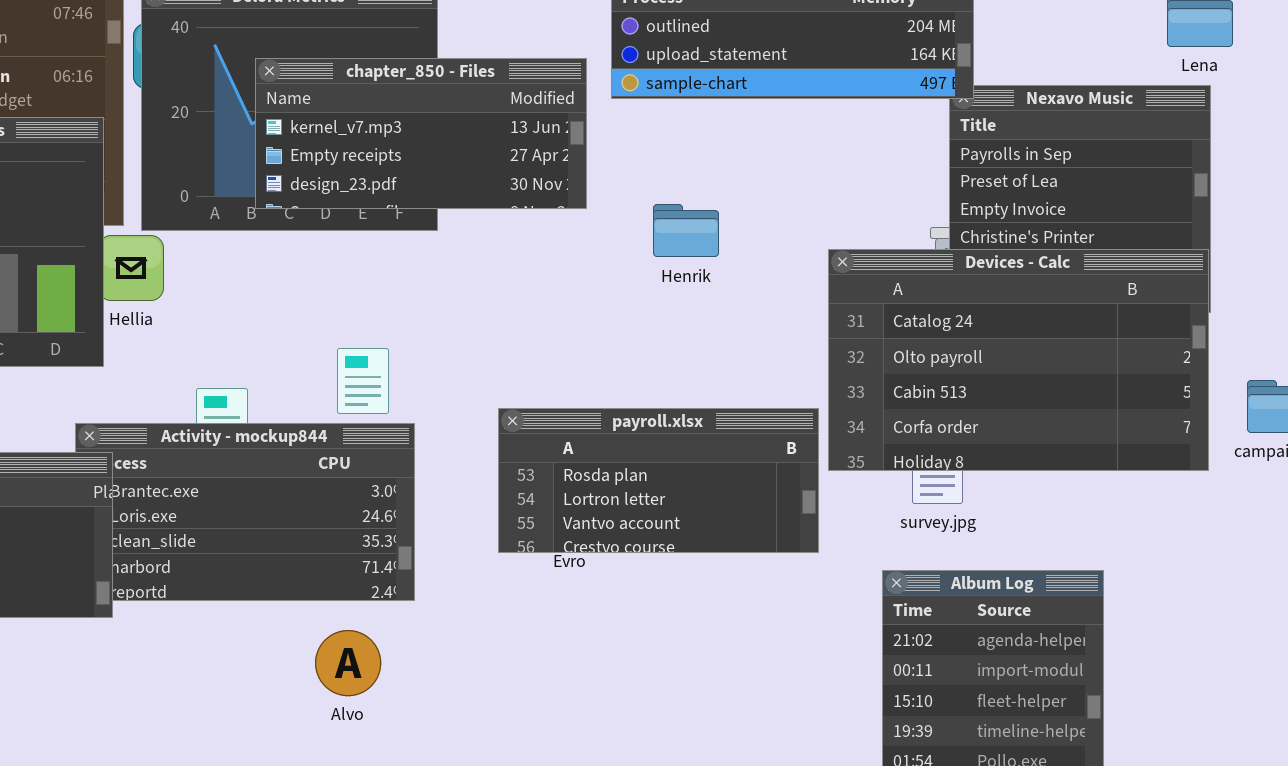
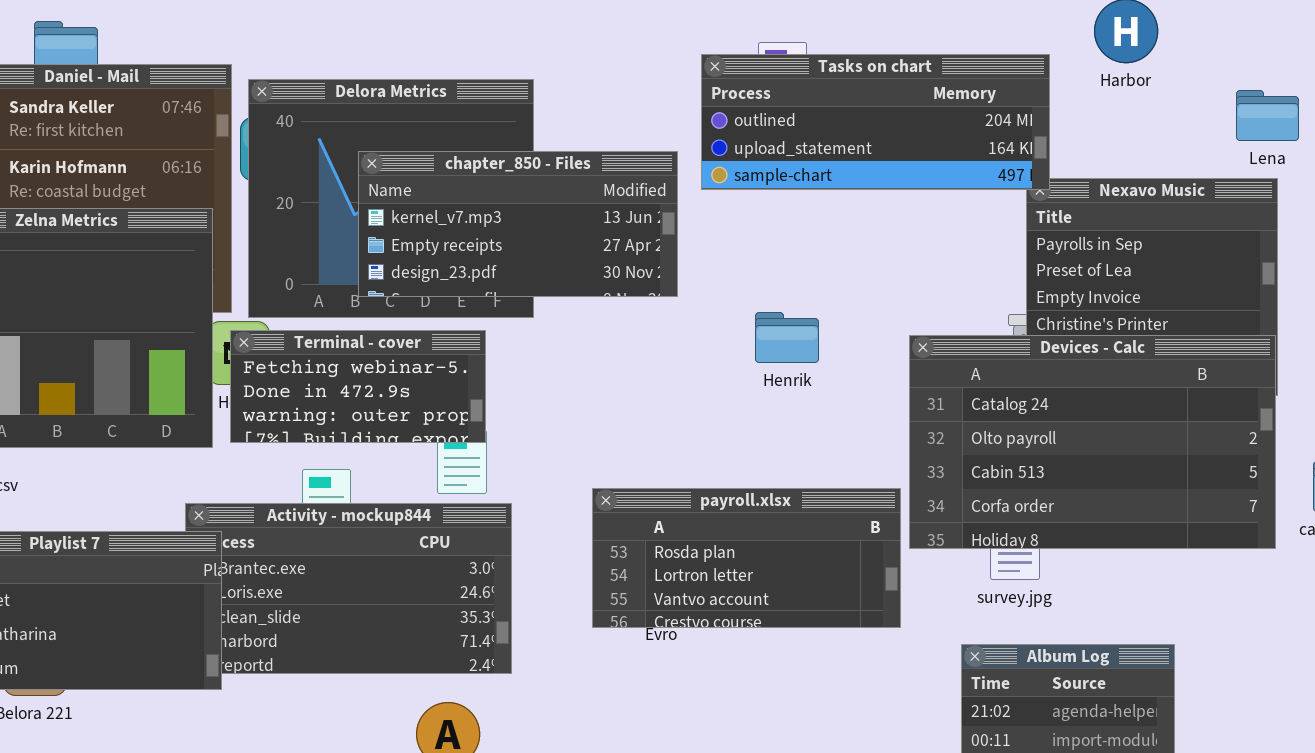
Henrik: [653,204,719,257] -> [755,312,819,363], moved
Terminal - cover: none -> [230,330,486,443], opened

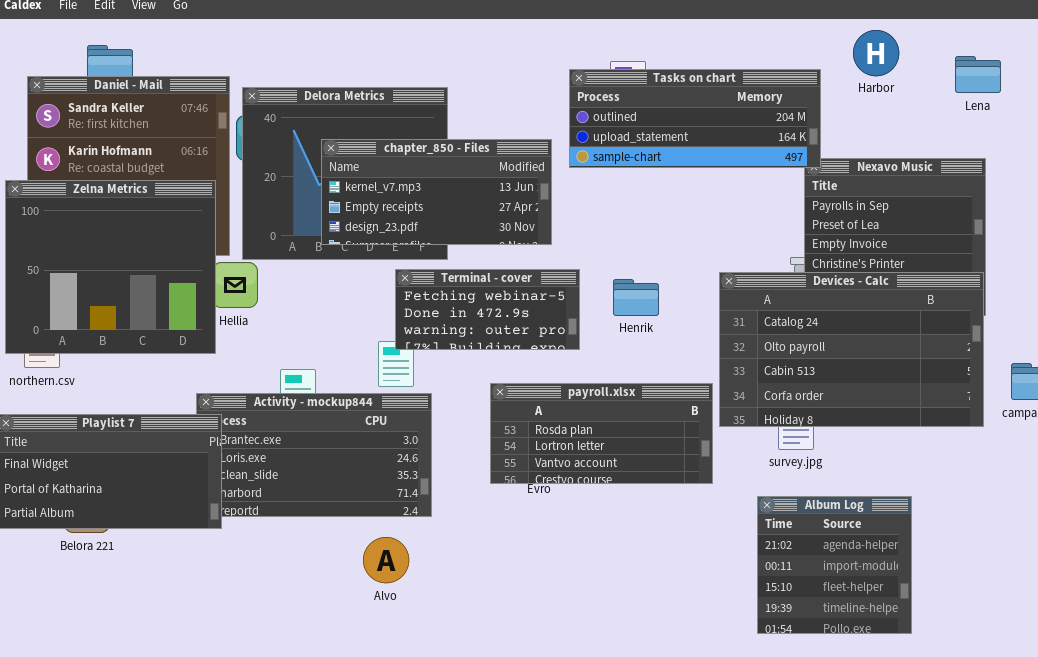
Lena: [1236,90,1299,141] -> [955,56,1001,93], moved
Henrik: [755,312,819,363] -> [613,279,659,316], moved
Terminal - cover: [230,330,486,443] -> [395,269,580,350], moved

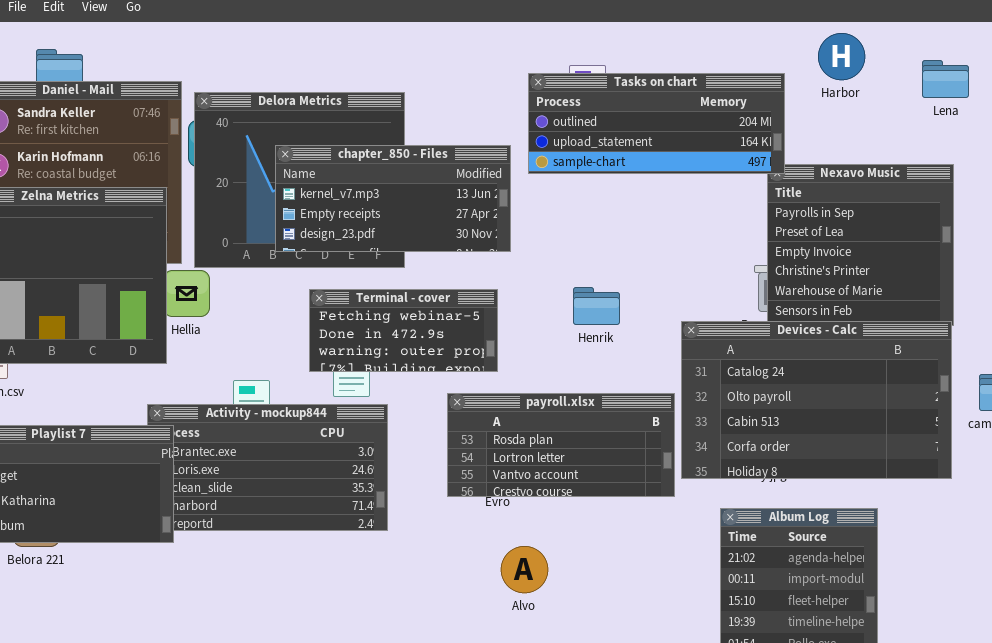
Terminal - cover: [395,269,580,350] -> [309,289,498,372], moved
Devices - Calc: [719,272,984,427] -> [681,321,952,479], moved
Alvo: [363,537,409,583] -> [501,546,548,593], moved

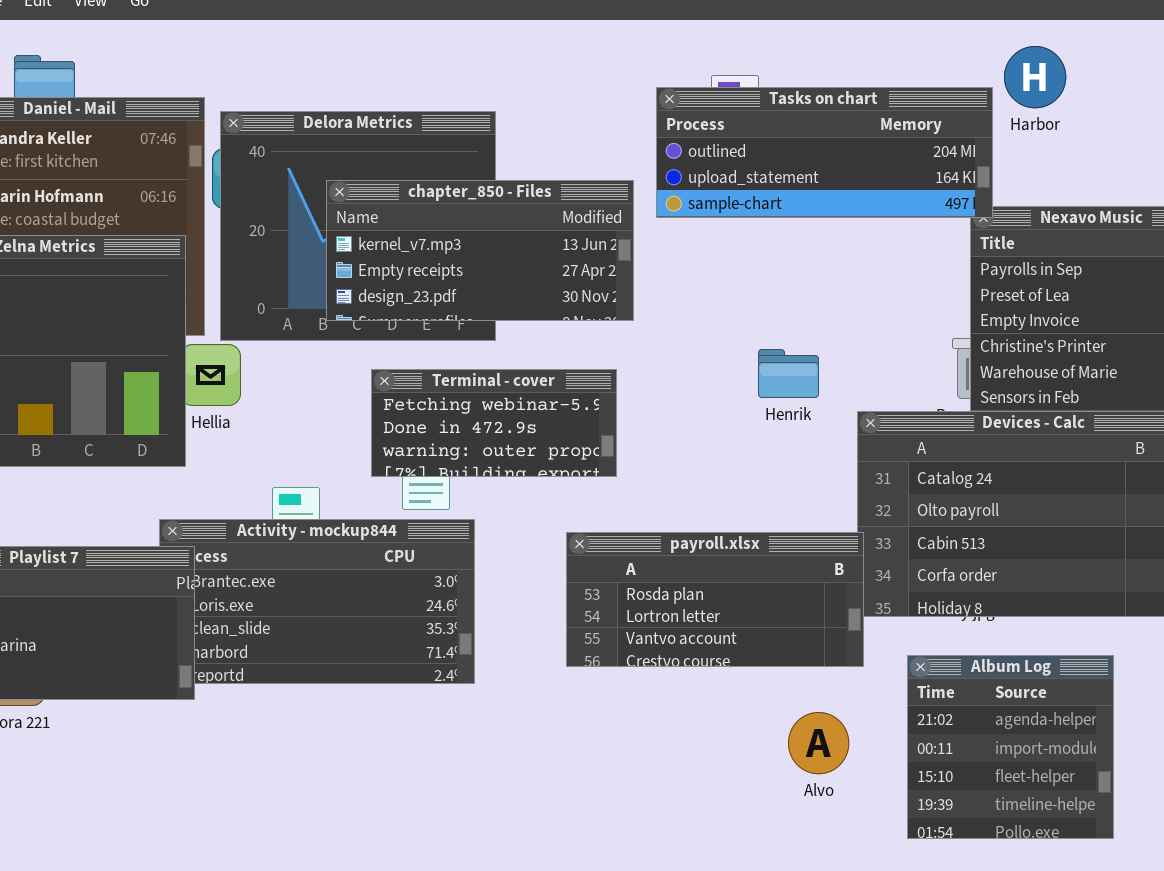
Harbor: [818,33,865,80] -> [1004,46,1066,108], moved
Henrik: [573,287,620,325] -> [758,349,819,398], moved
payroll.xlsx: [447,393,675,497] -> [566,532,864,667], moved
Alvo: [501,546,548,593] -> [788,712,849,774], moved

